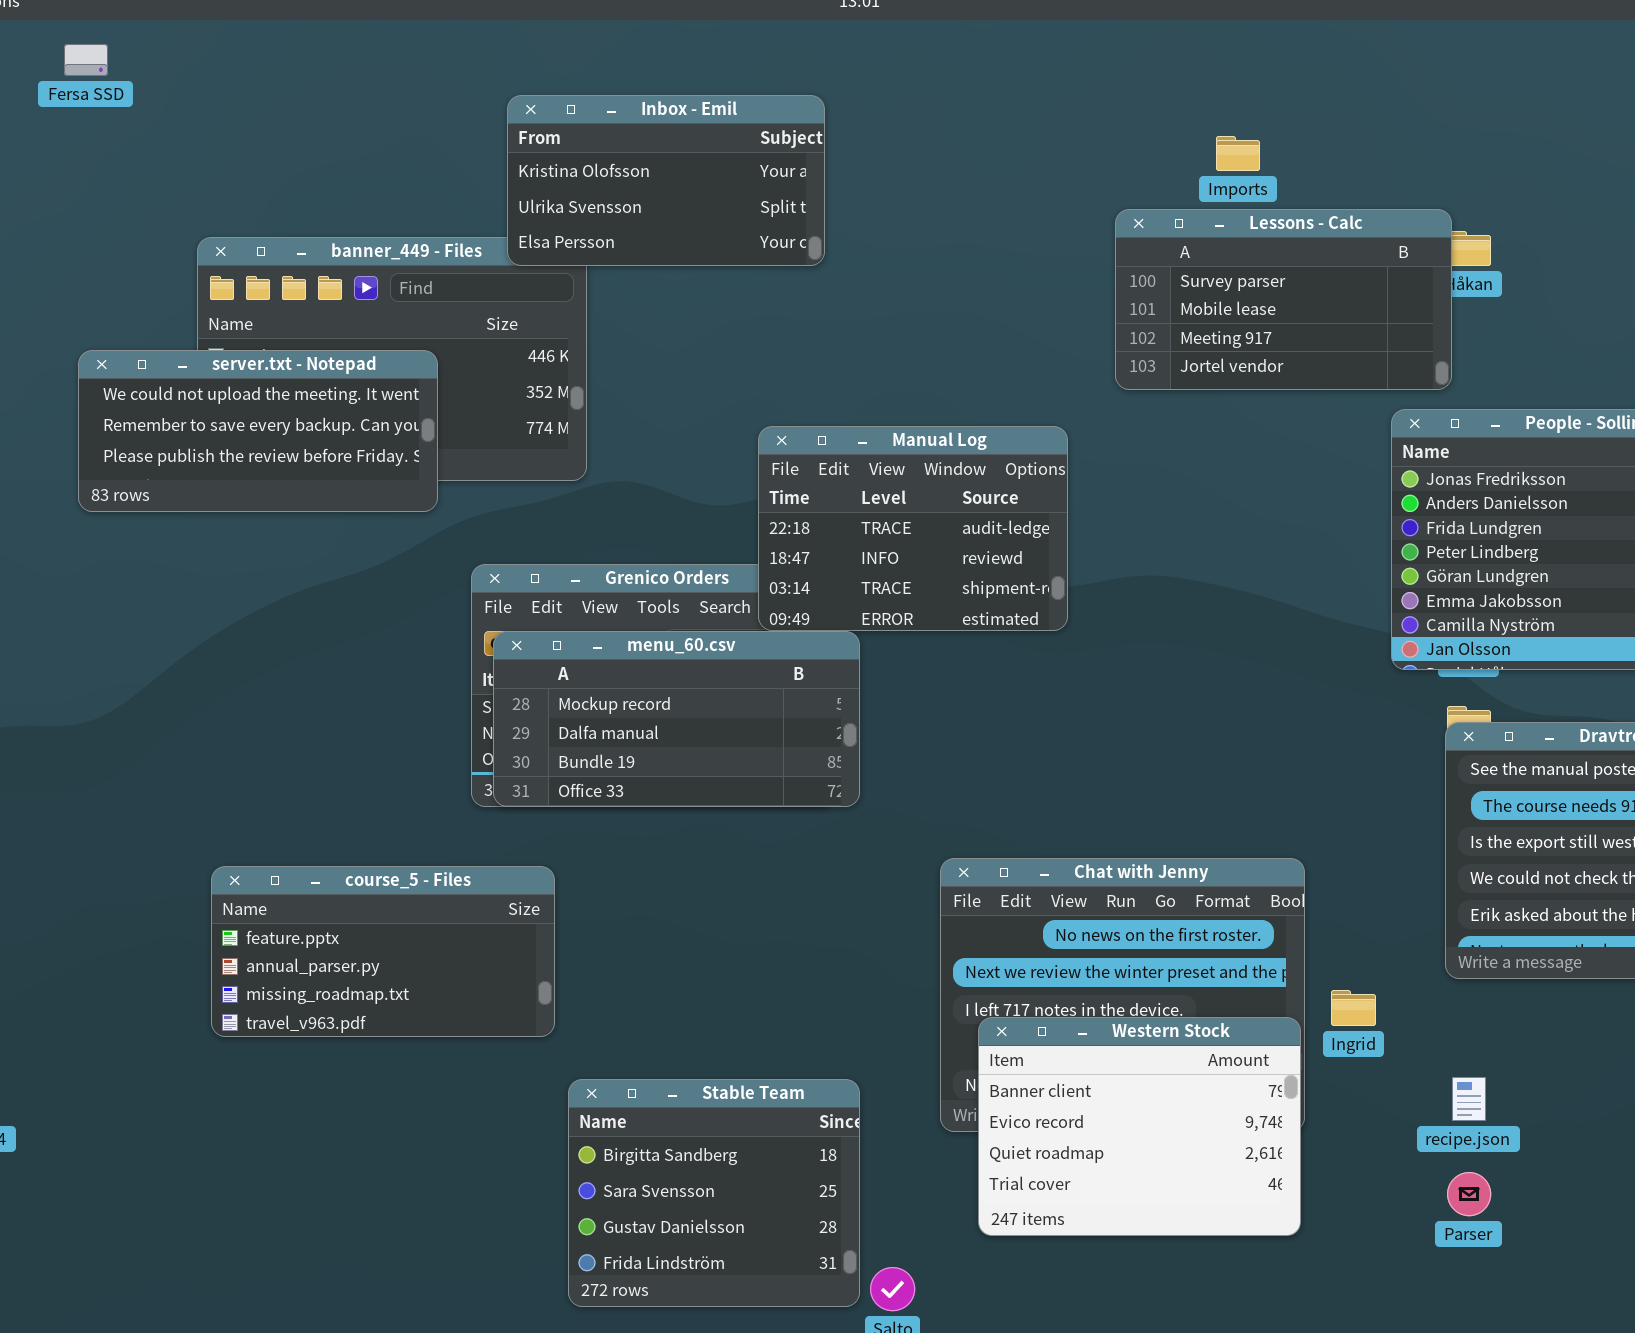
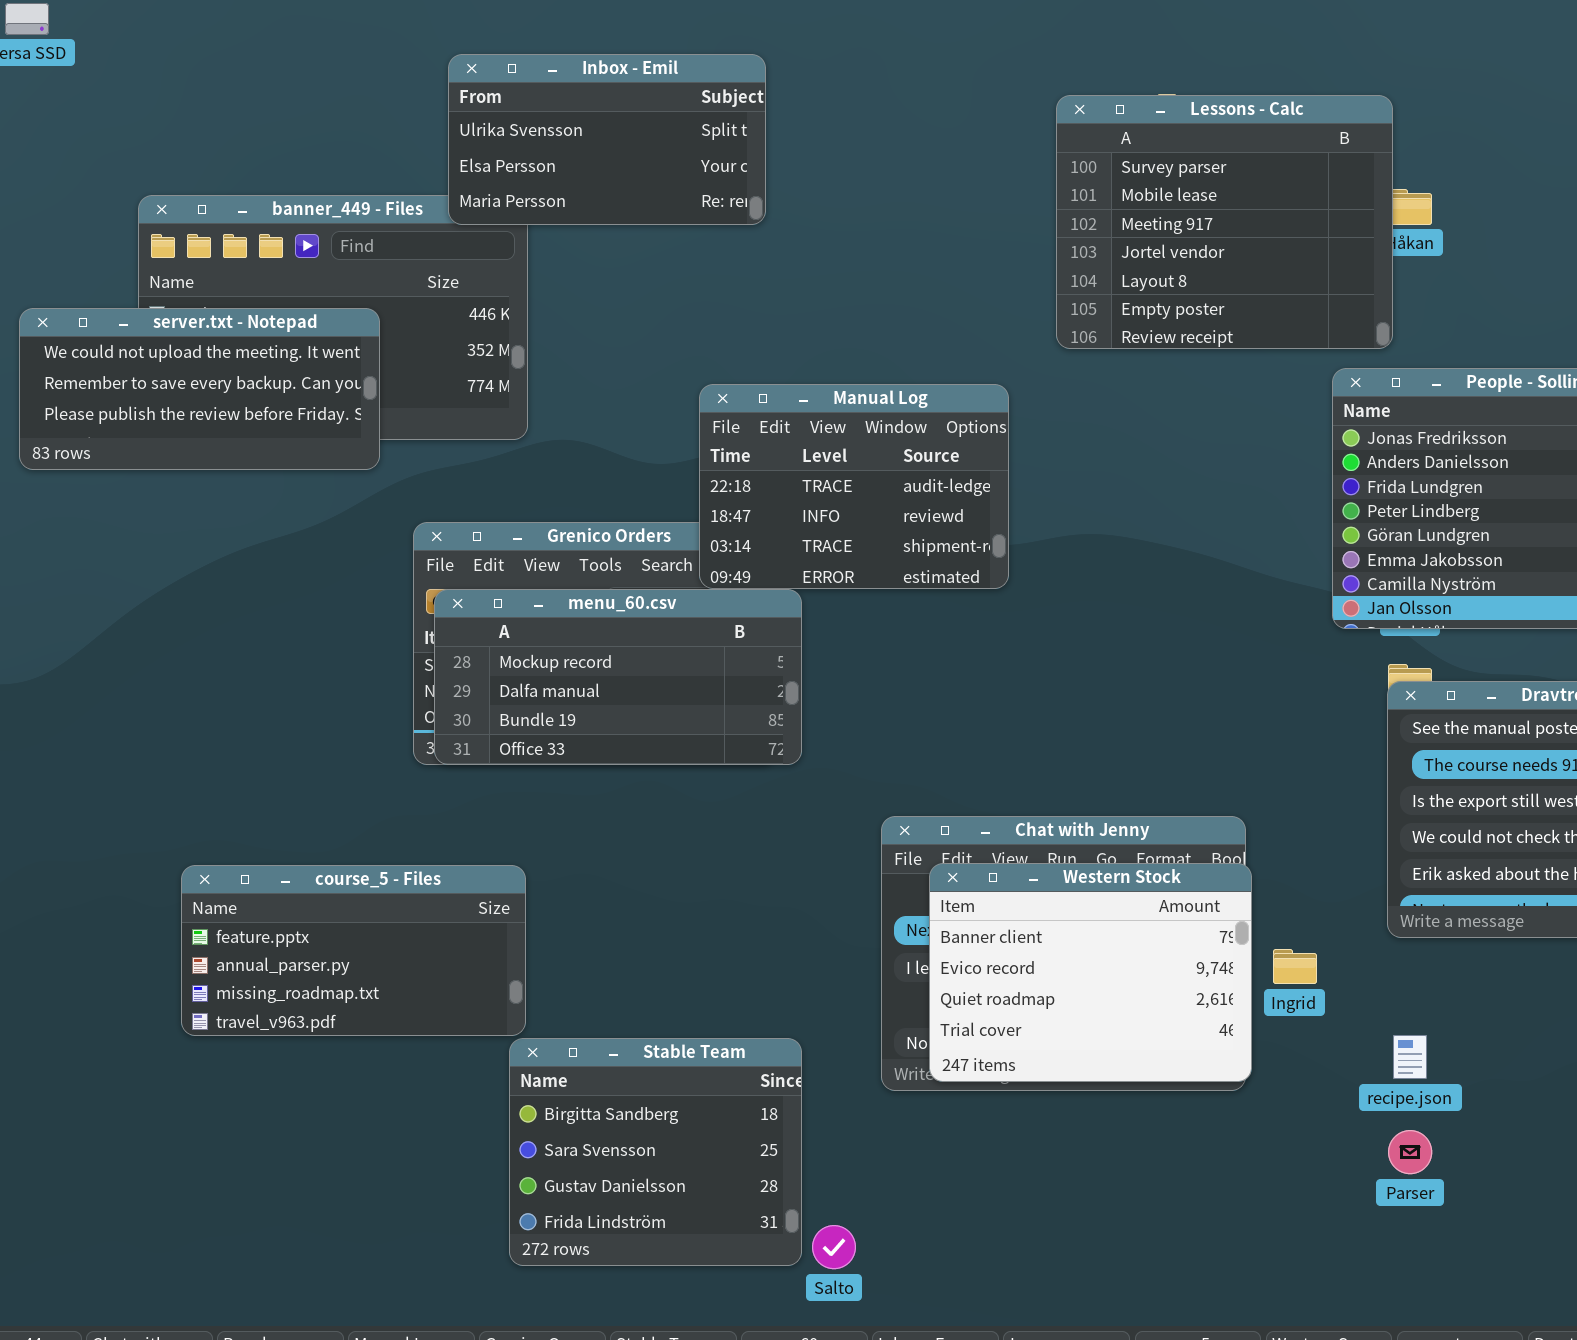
Inbox - Emil: [507,95,825,266] -> [448,54,766,225], scrolled down 1 row
Lessons - Calc: [1115,209,1452,390] -> [1056,95,1393,349], resized
course_5 - Files: [211,866,555,1037] -> [181,865,526,1036], moved
Western Stock: [978,1017,1301,1236] -> [929,863,1252,1082], moved

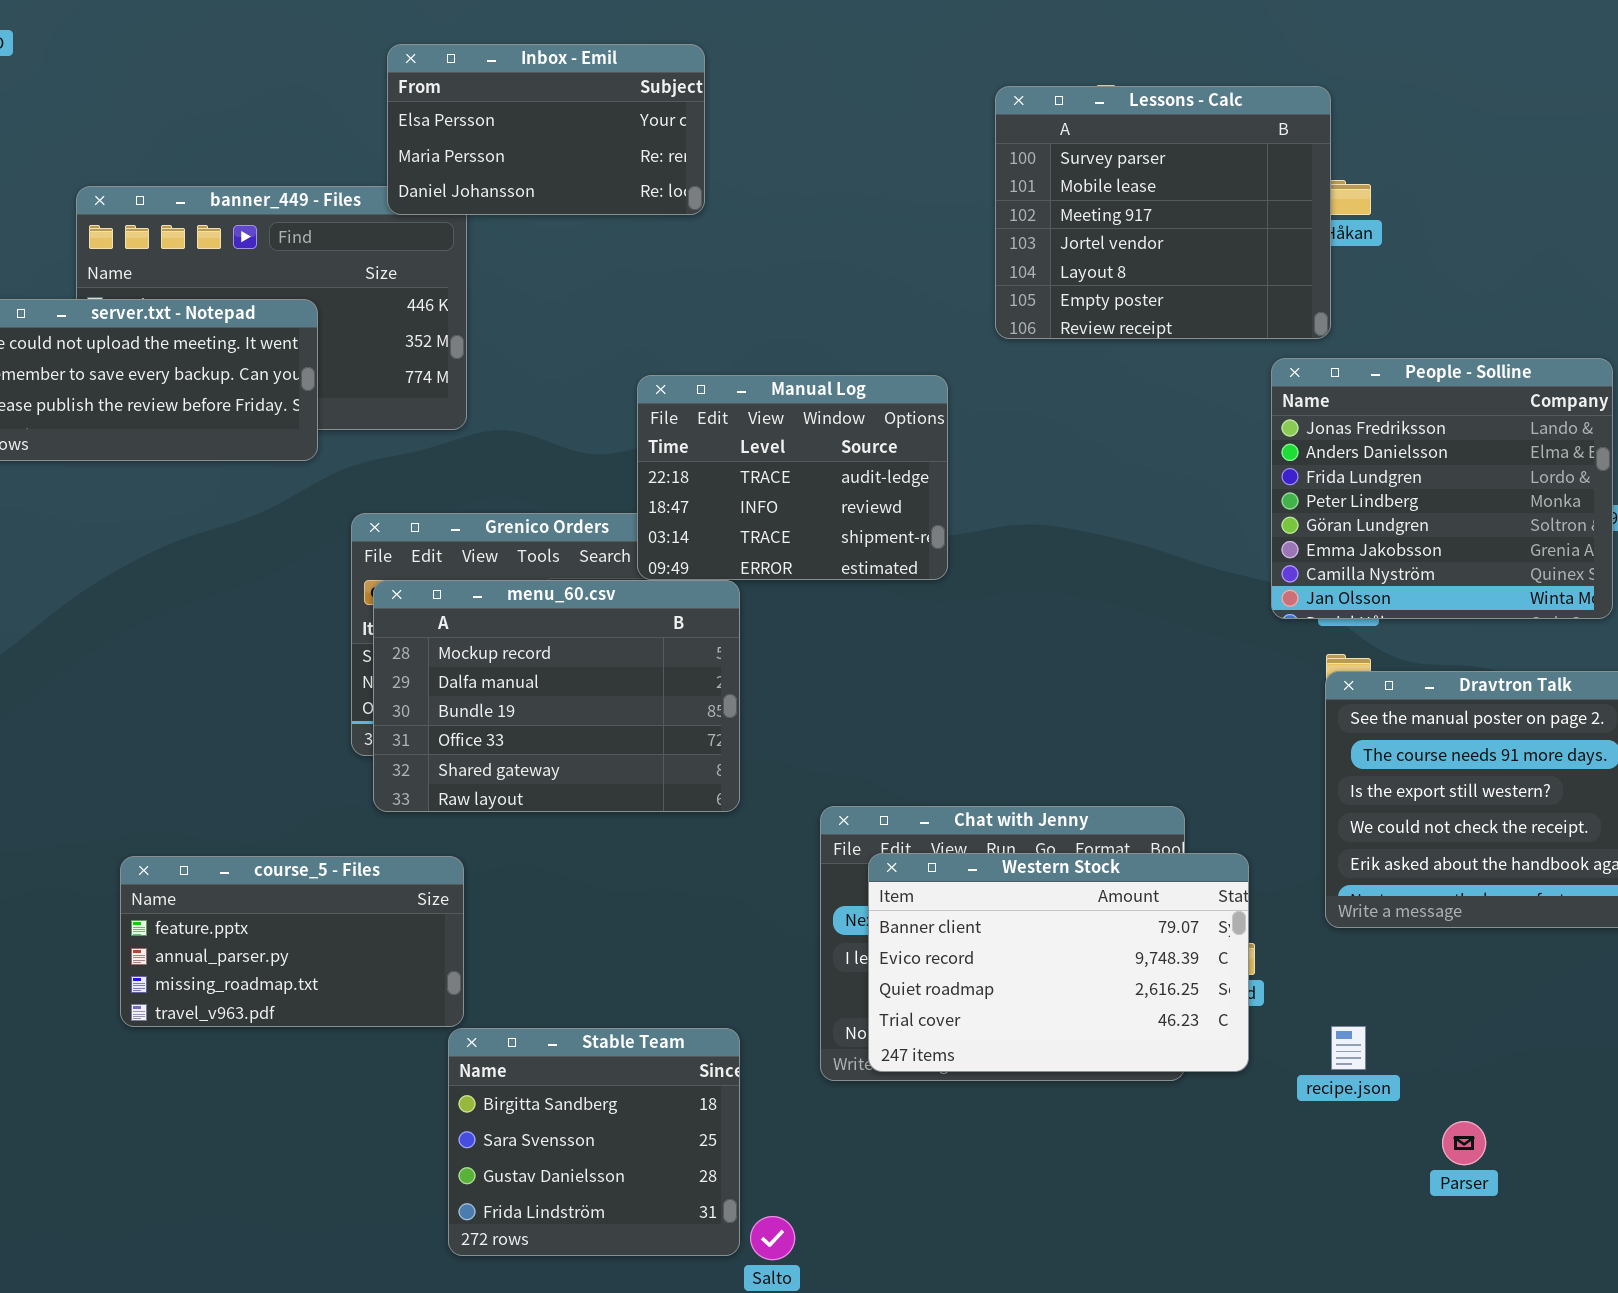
Inbox - Emil: [448,54,766,225] -> [387,44,705,215], scrolled down 1 row
menu_60.csv: [434,589,802,765] -> [373,580,740,812], resized
Western Stock: [929,863,1252,1082] -> [868,853,1249,1072], resized
Parser: [1388,1130,1432,1174] -> [1442,1121,1486,1165], moved

